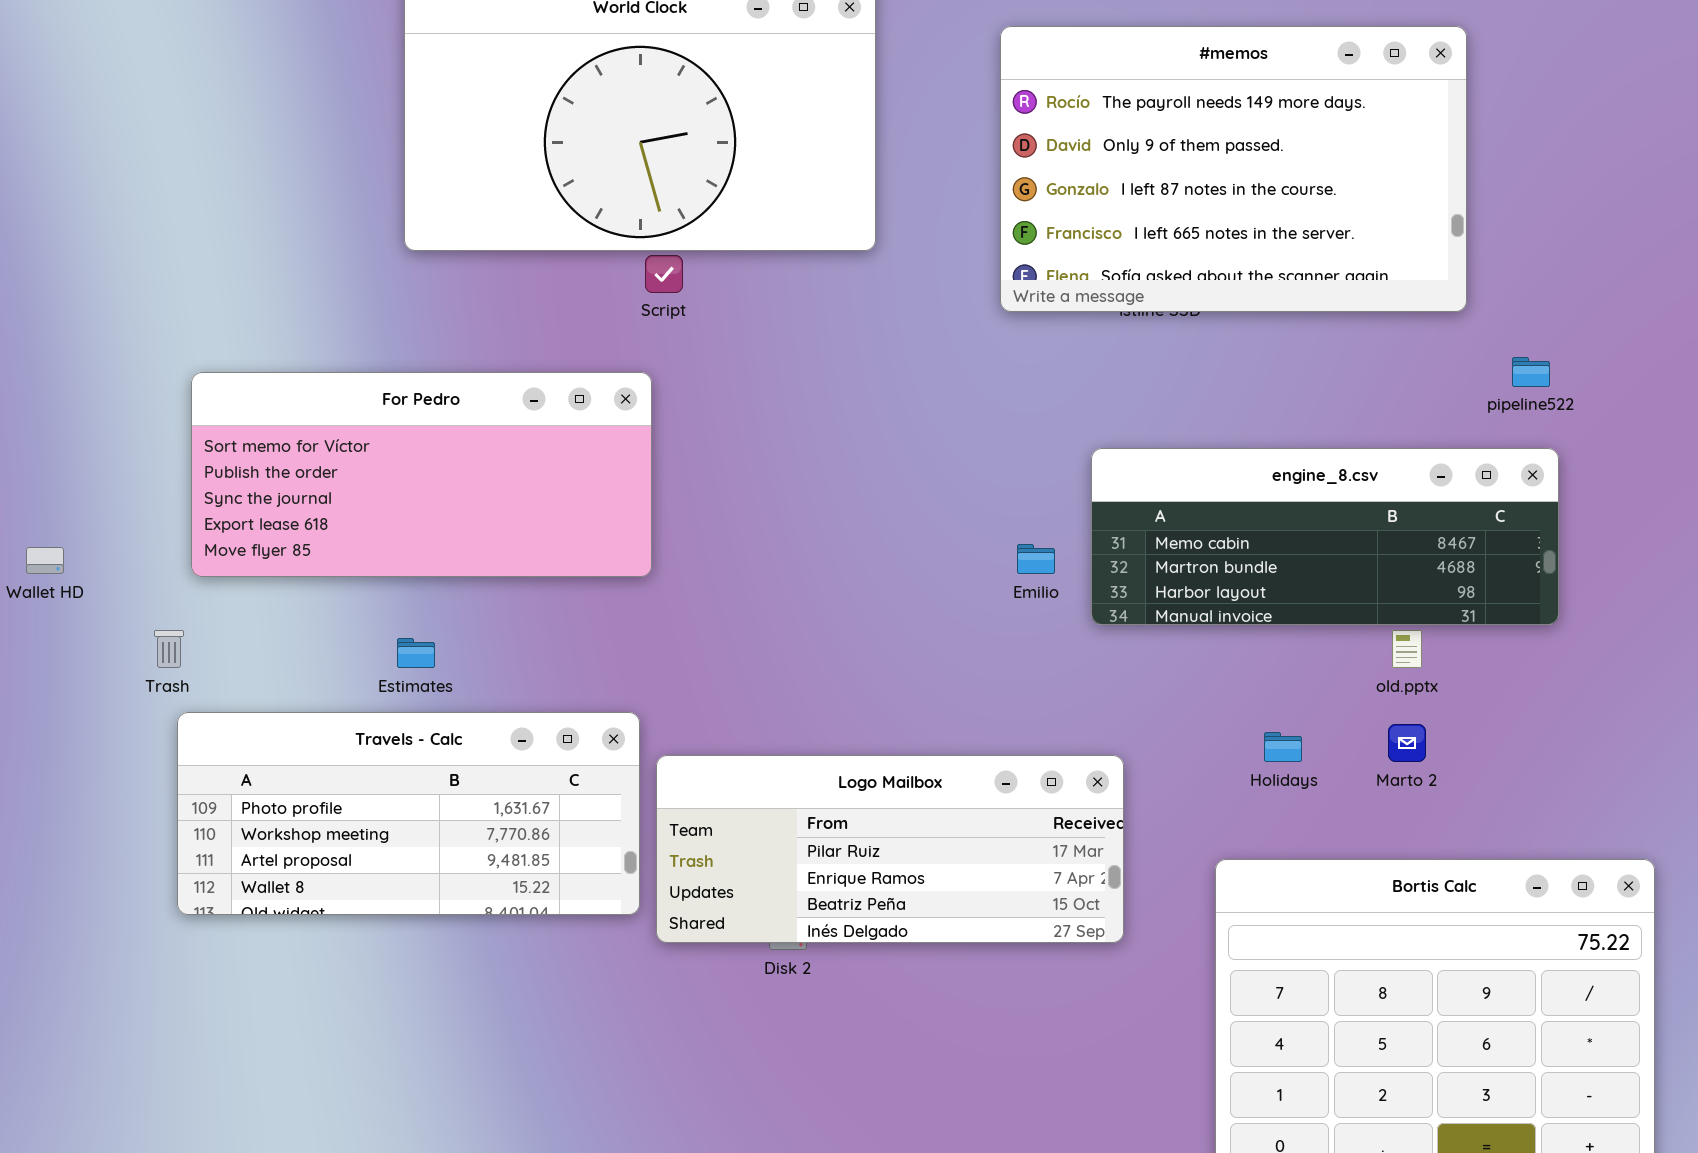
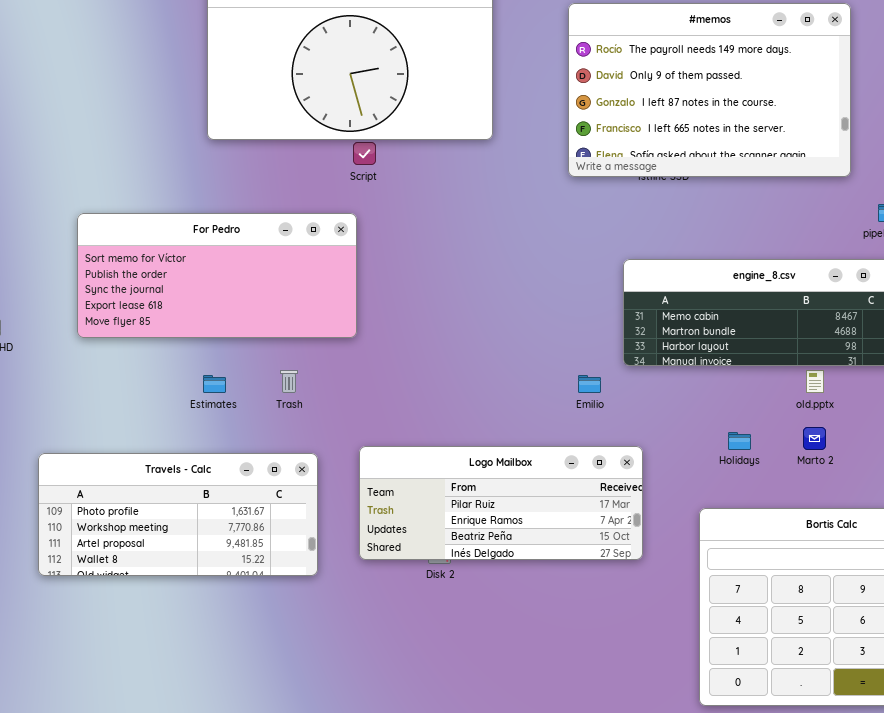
Emilio: [1017,544,1055,574] -> [578,375,601,393], moved
Trash: [154,630,184,668] -> [280,370,298,393], moved
Travels - Calc: [177,712,640,915] -> [38,453,318,576], moved

